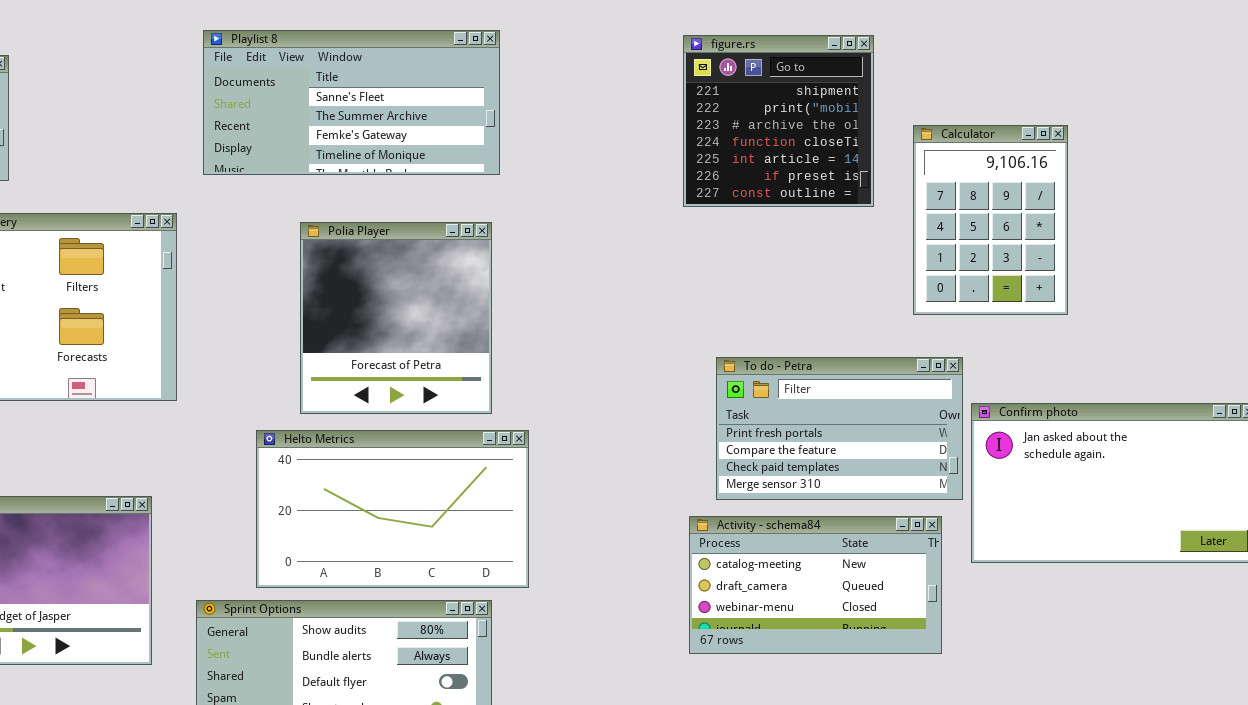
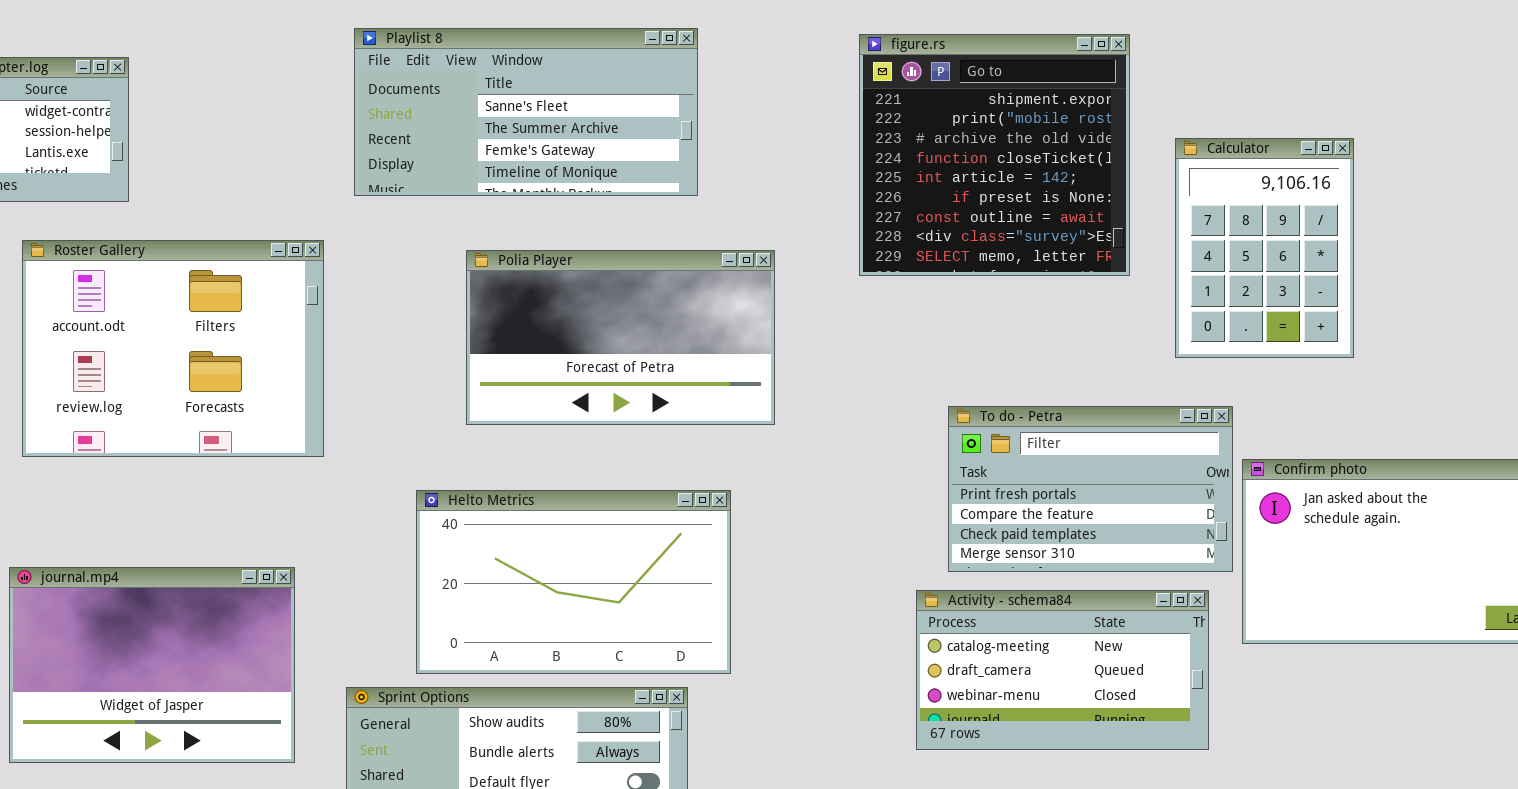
figure.rs: [683,35,874,207] -> [859,34,1130,276], resized
Polia Player: [300,222,492,414] -> [466,250,775,425], resized

